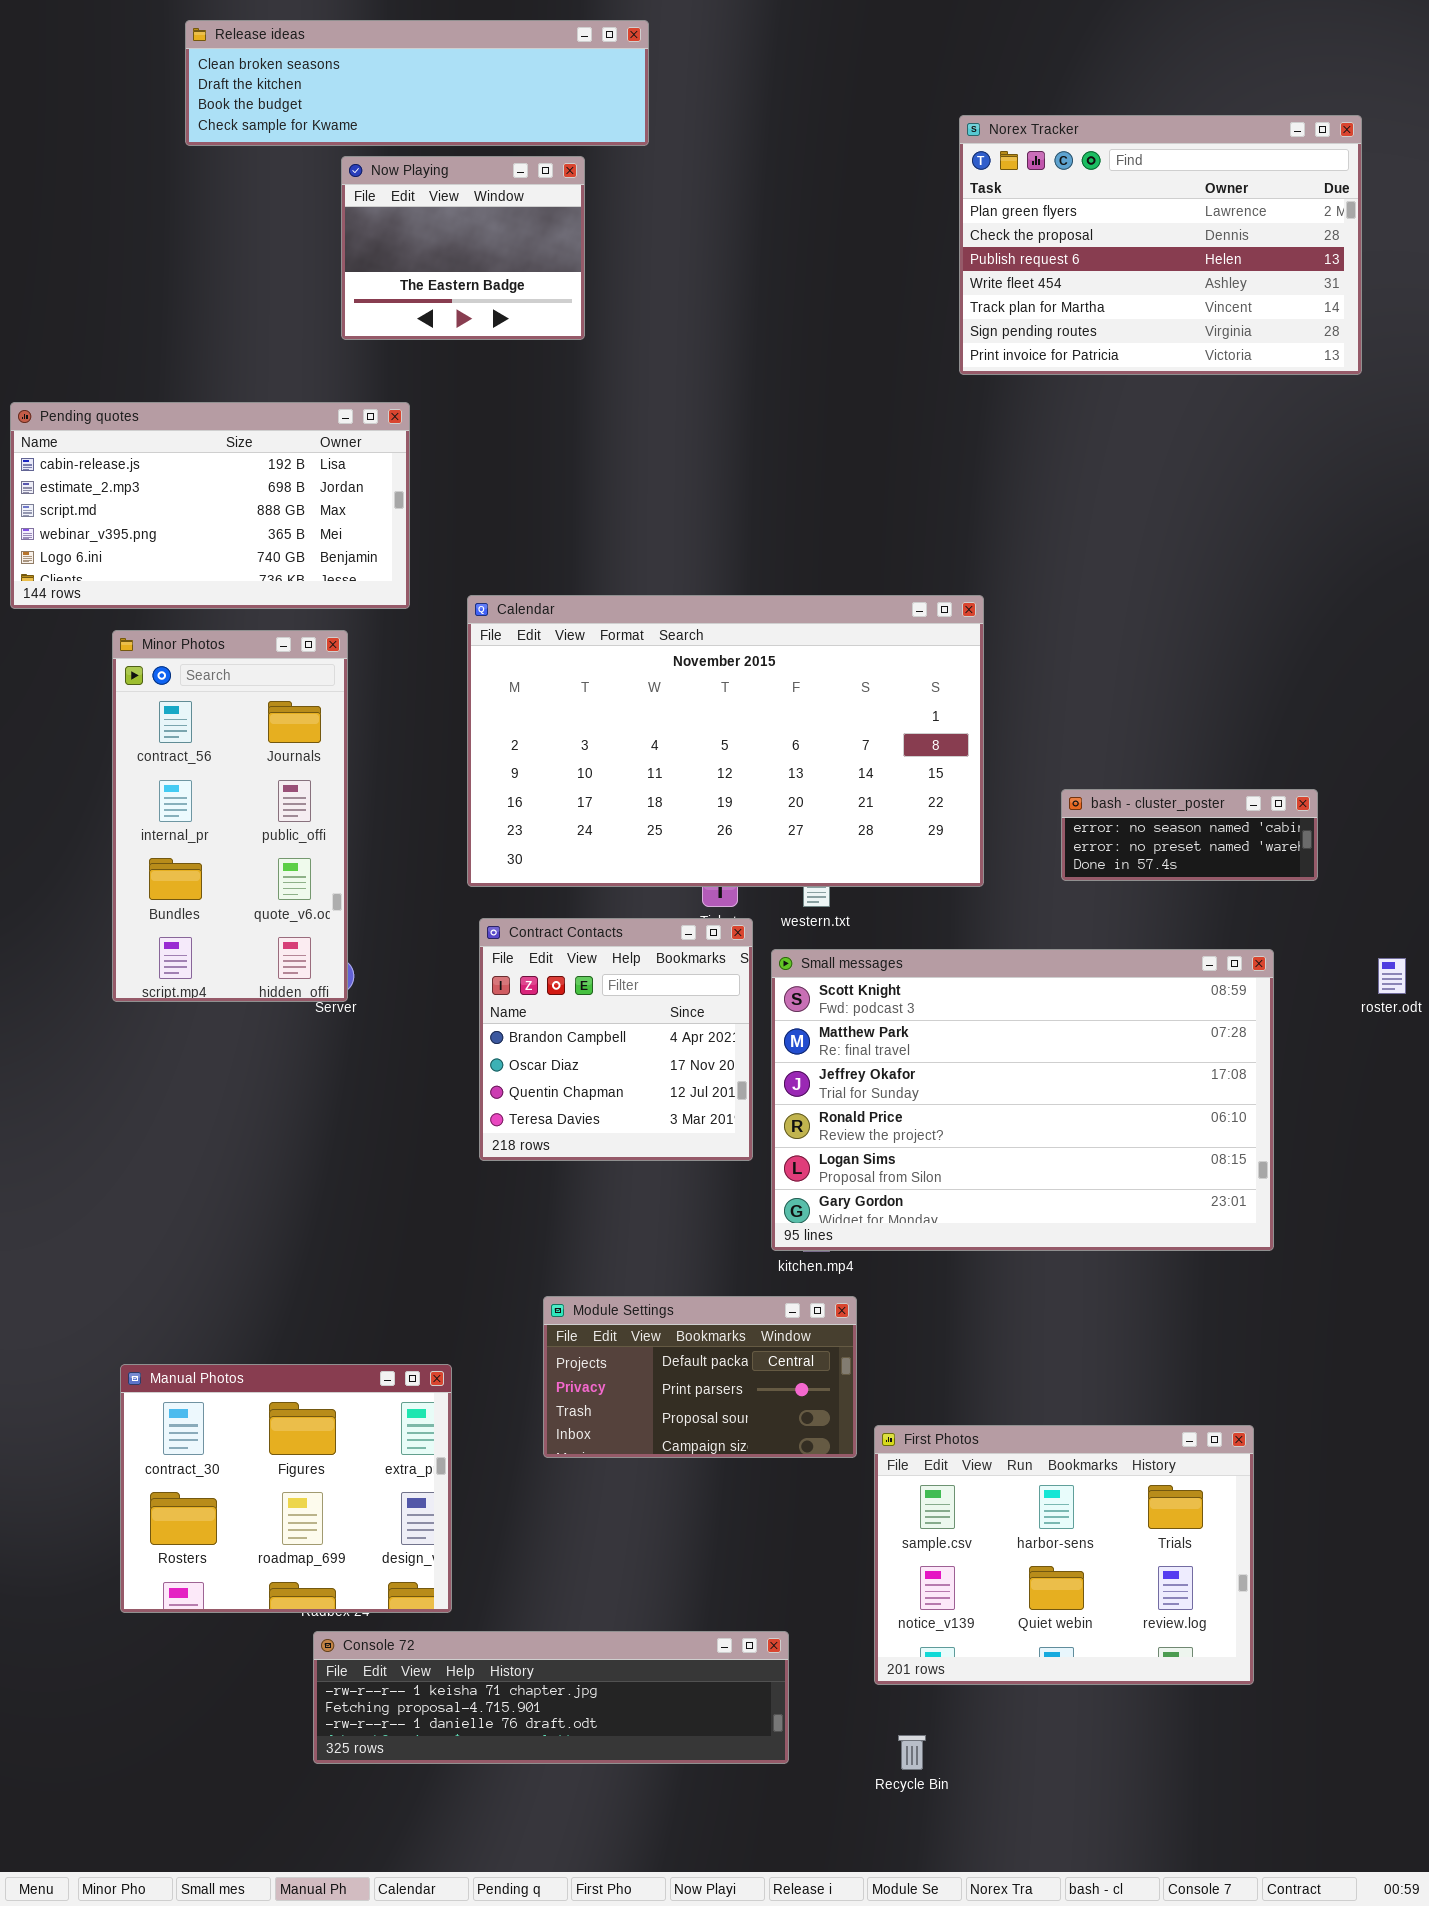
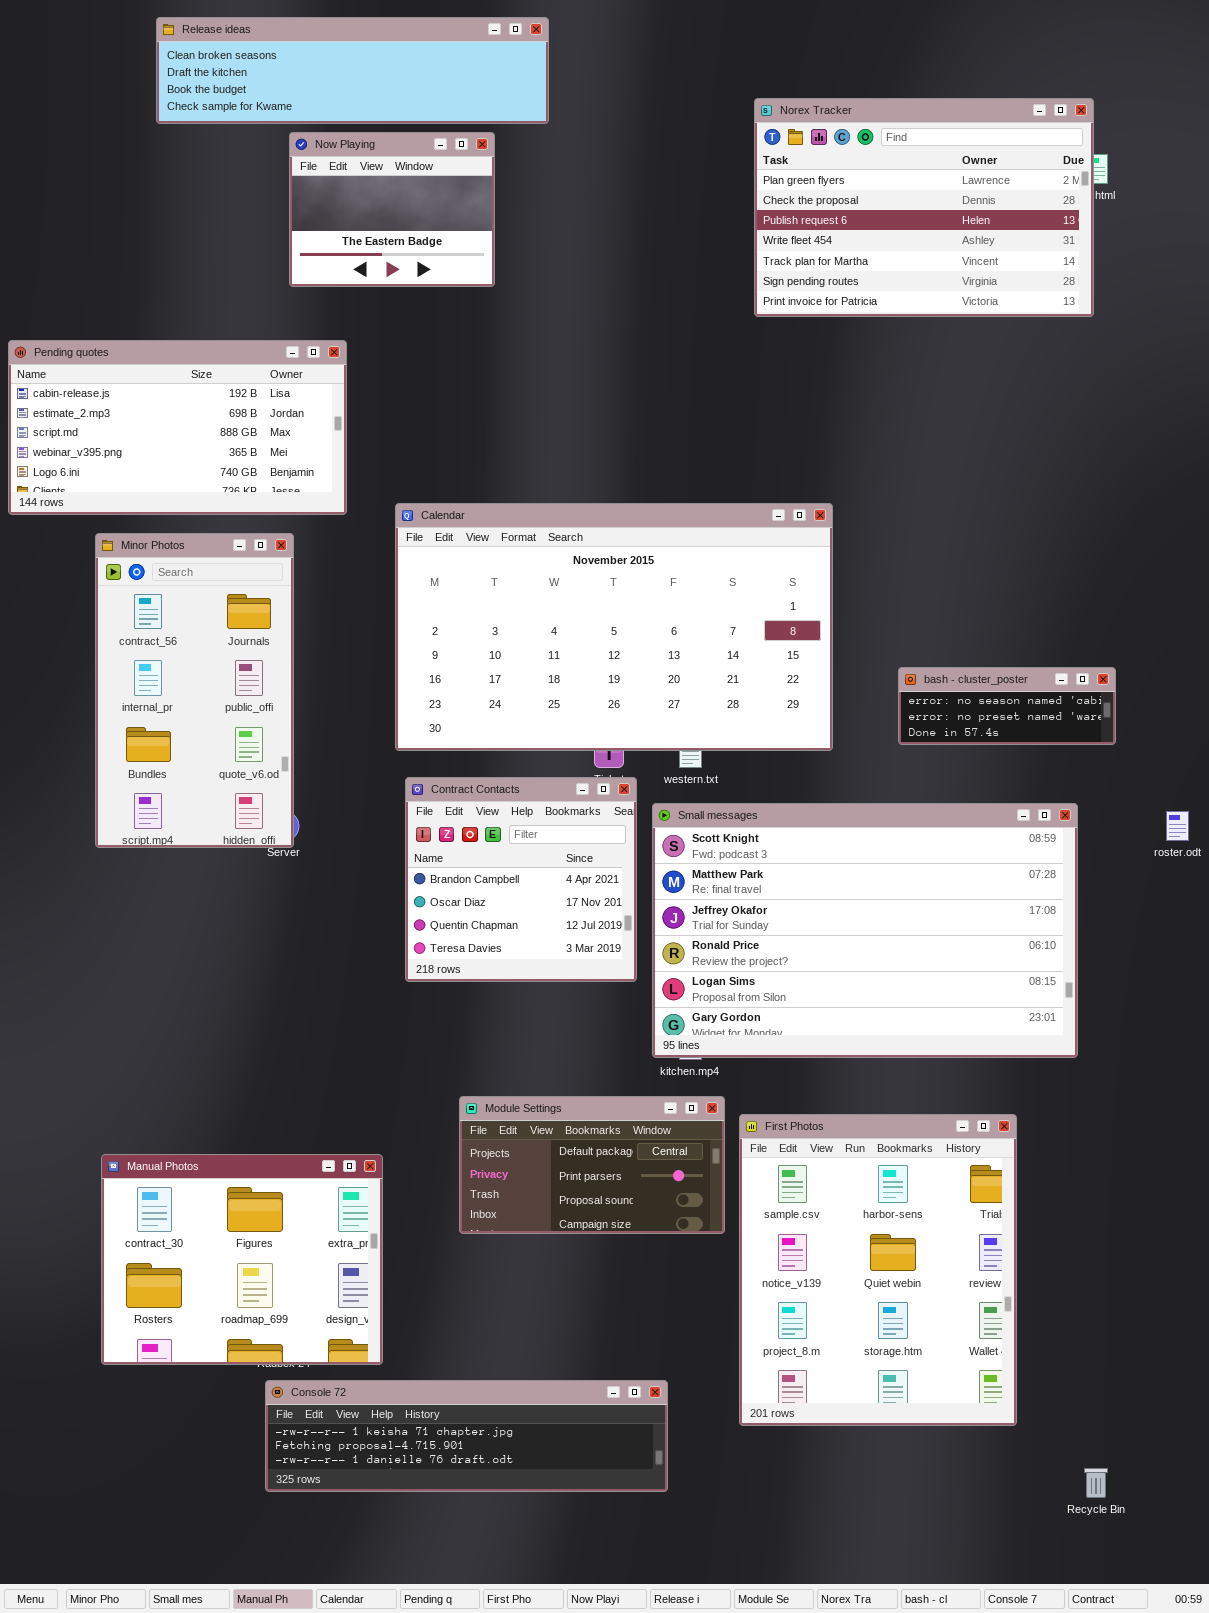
Norex Tracker: [959,115,1362,375] -> [754,98,1094,317], moved
First Photos: [874,1425,1254,1685] -> [739,1114,1017,1426], resized
Recycle Bin: [898,1735,926,1770] -> [1084,1468,1108,1498], moved

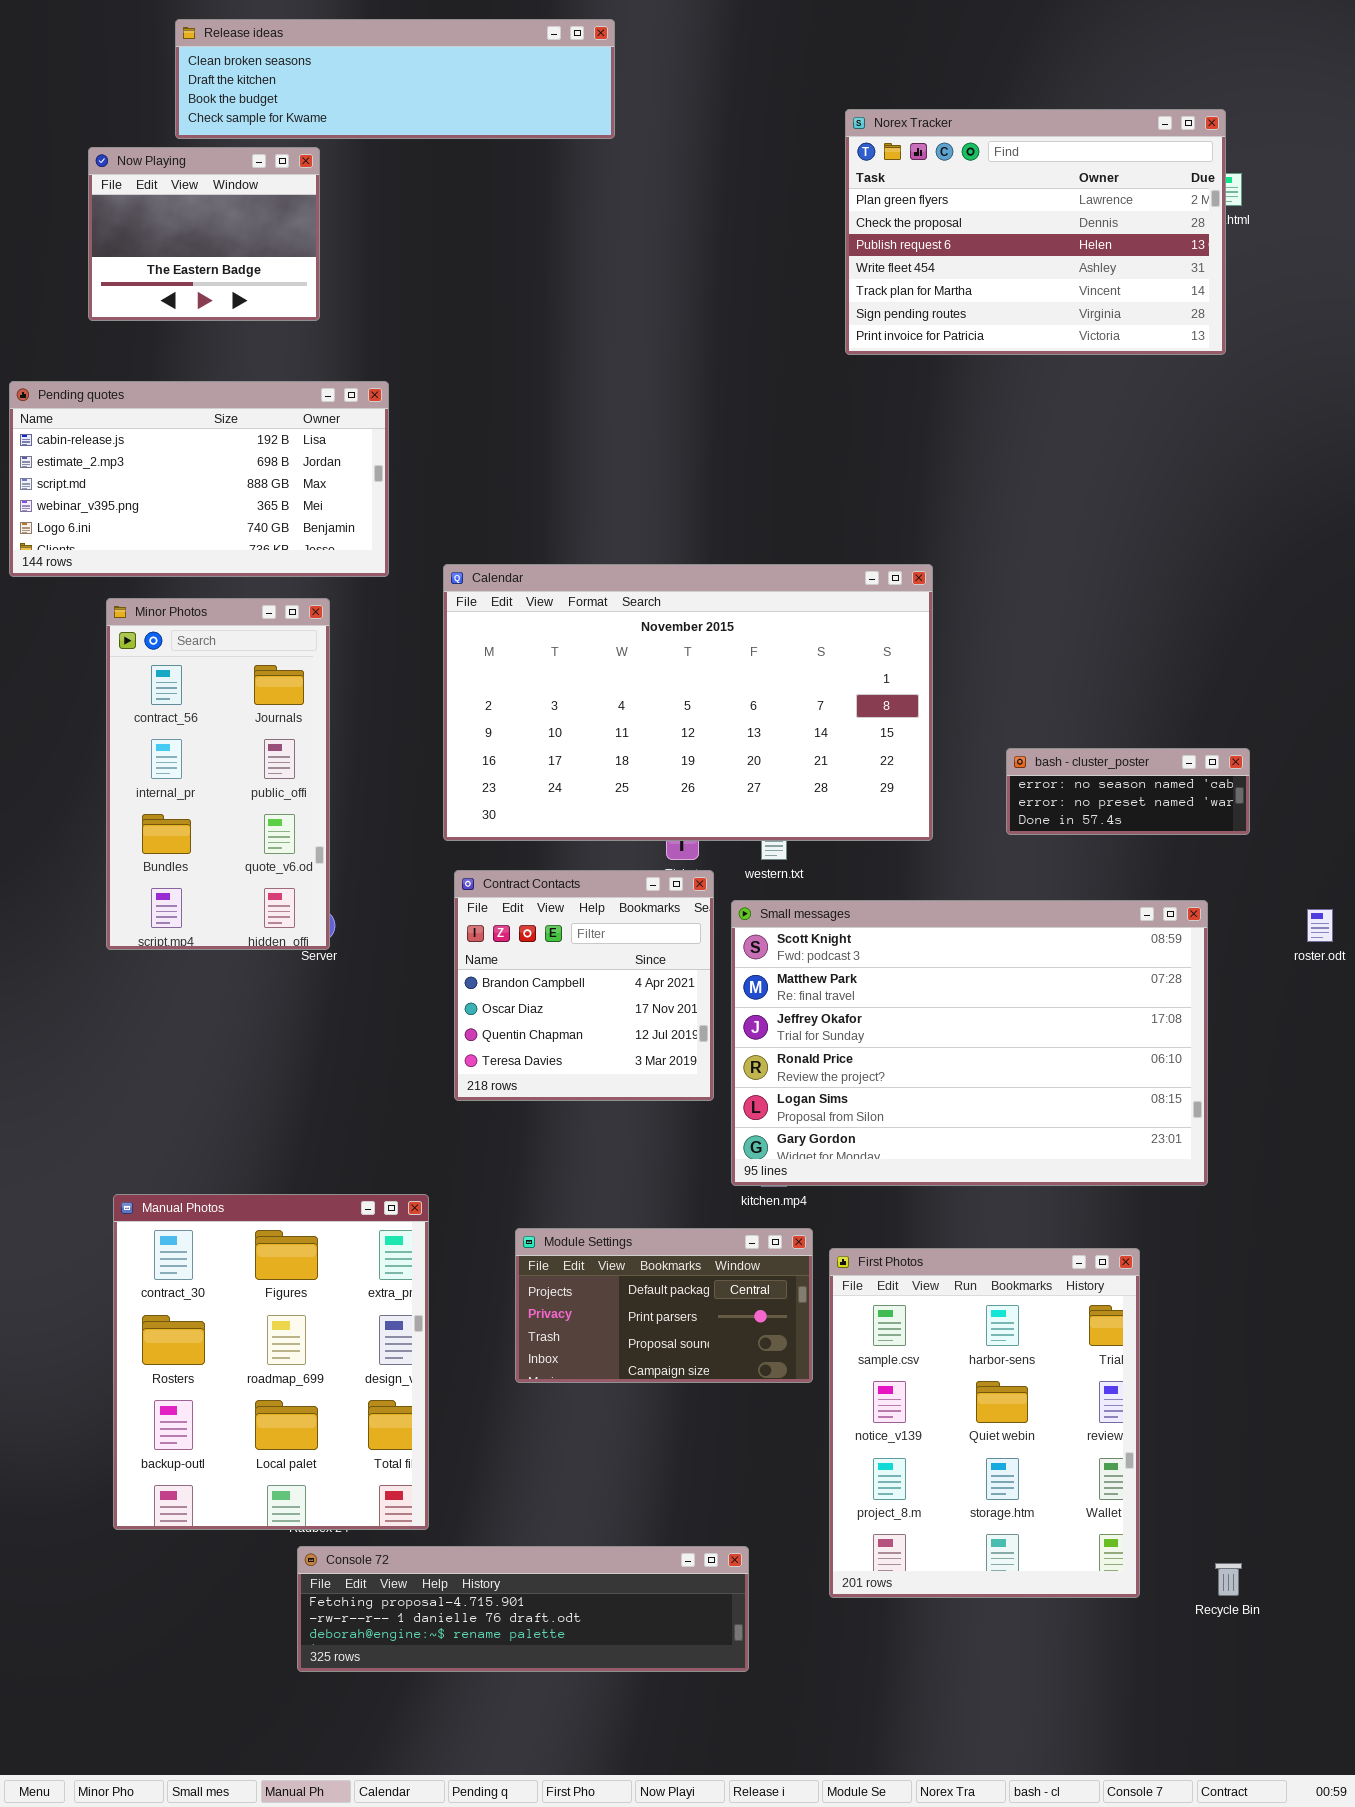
Now Playing: [289,132,495,287] -> [88,147,320,321], moved
Manual Photos: [101,1154,383,1365] -> [113,1194,429,1530], resized
Console 72: [265,1380,668,1492] -> [297,1546,749,1672], scrolled down 1 row
Recycle Bin: [1084,1468,1108,1498] -> [1215,1563,1242,1596], moved

